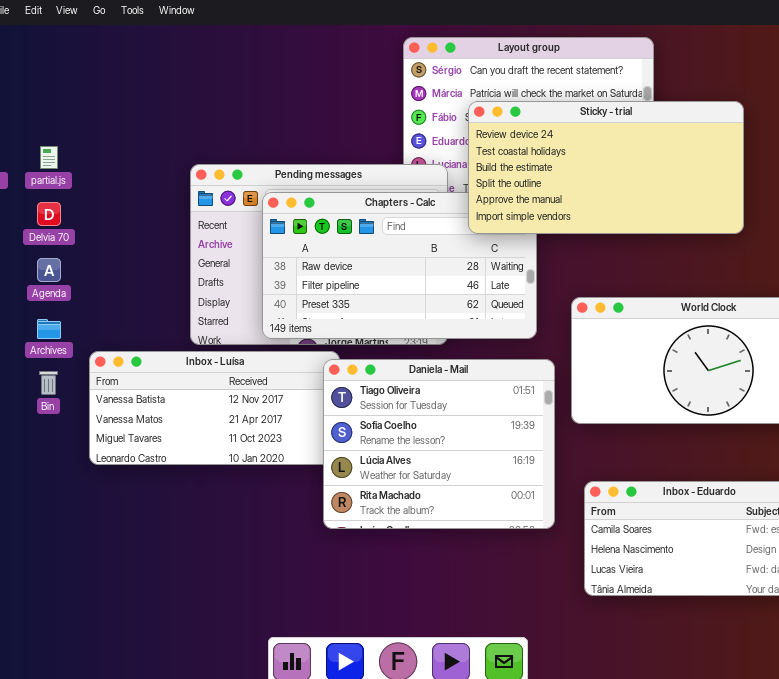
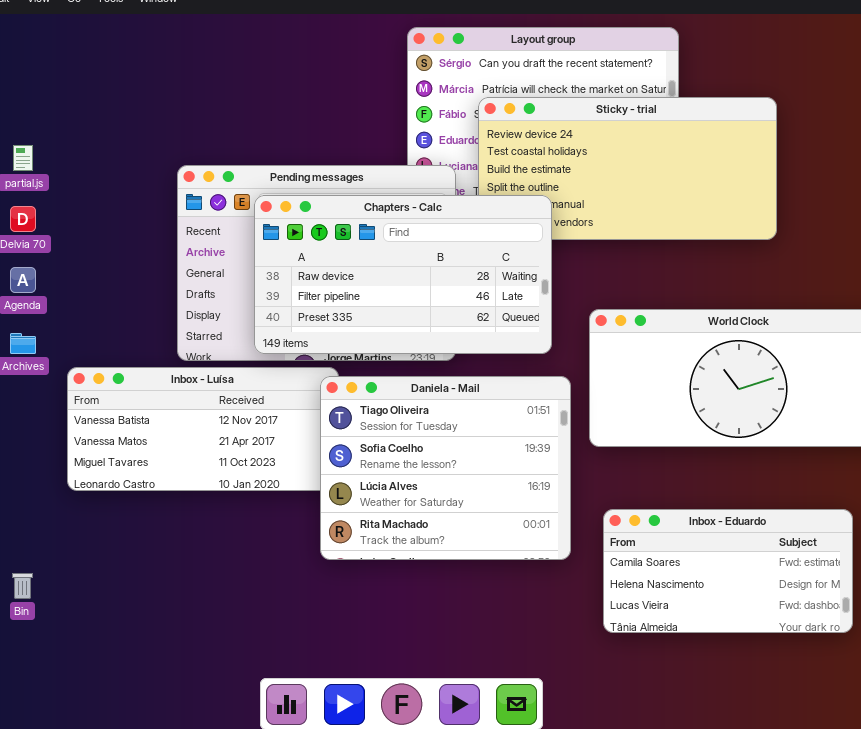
Chapters - Calc: [262,192,537,339] -> [254,195,552,354], raised
Bin: [39,371,58,395] -> [12,573,33,599], moved

